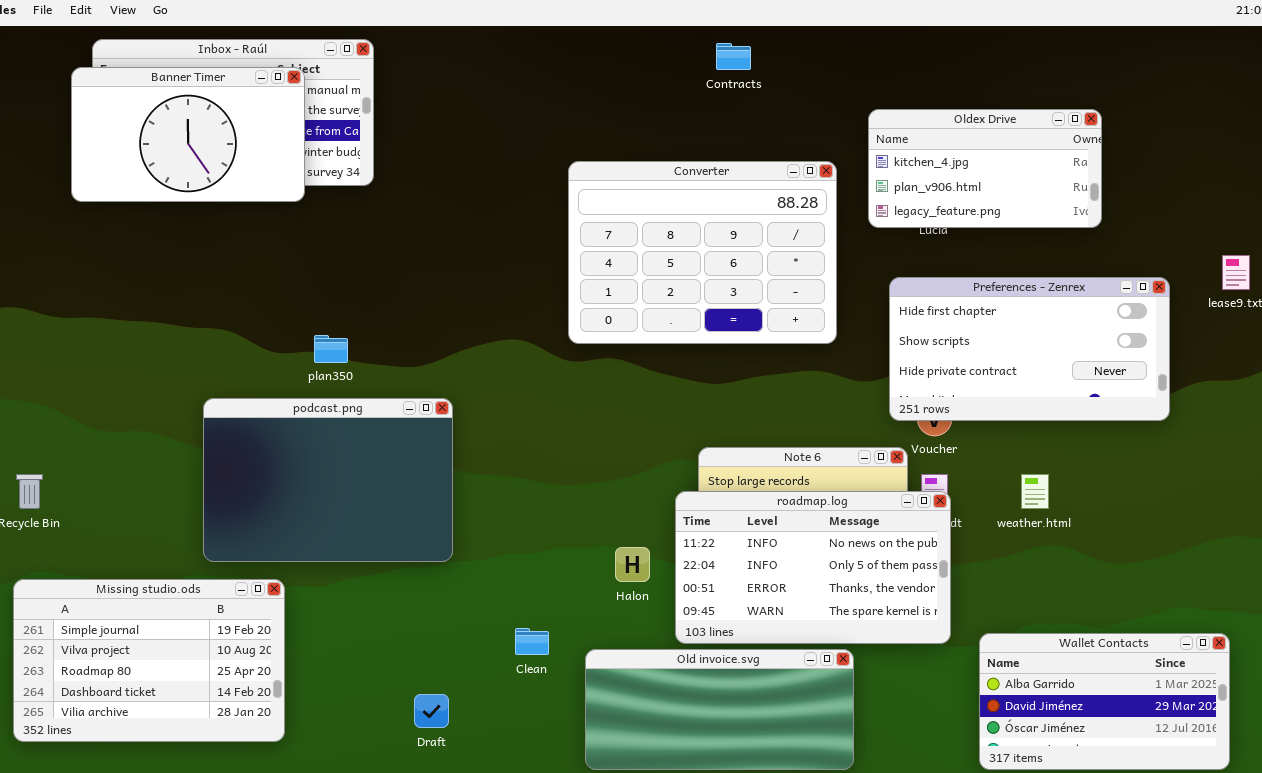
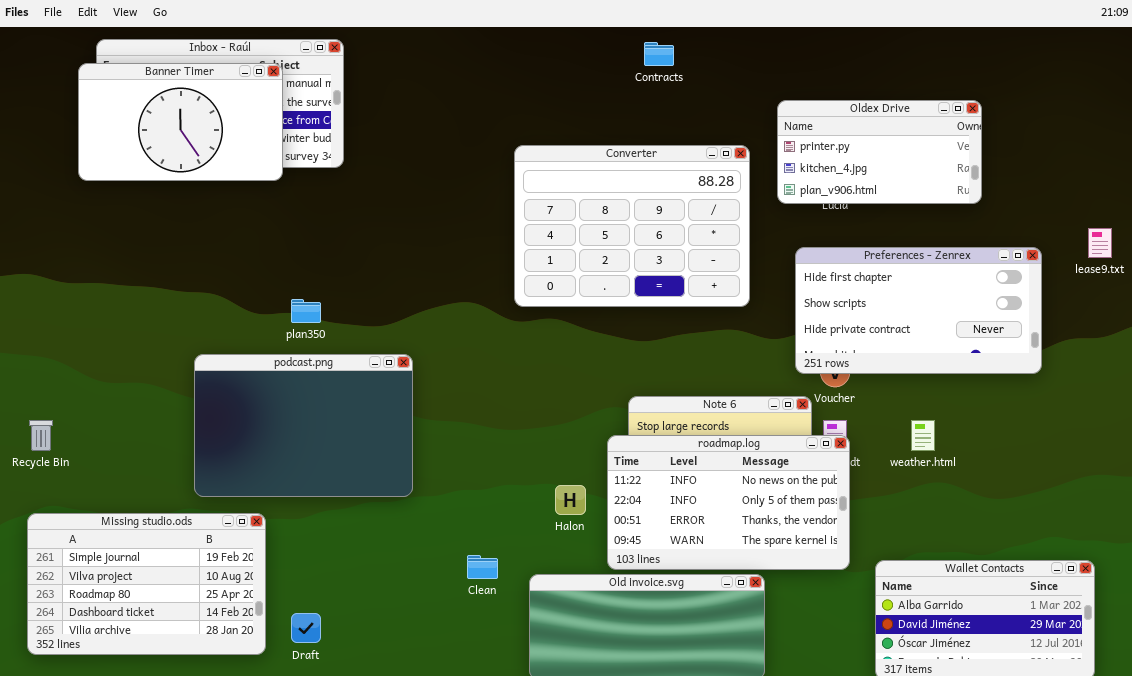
Oldex Drive: [868,109,1102,228] -> [777,100,982,204], scrolled up 1 row
Draft: [414,694,449,728] -> [291,613,321,643], moved

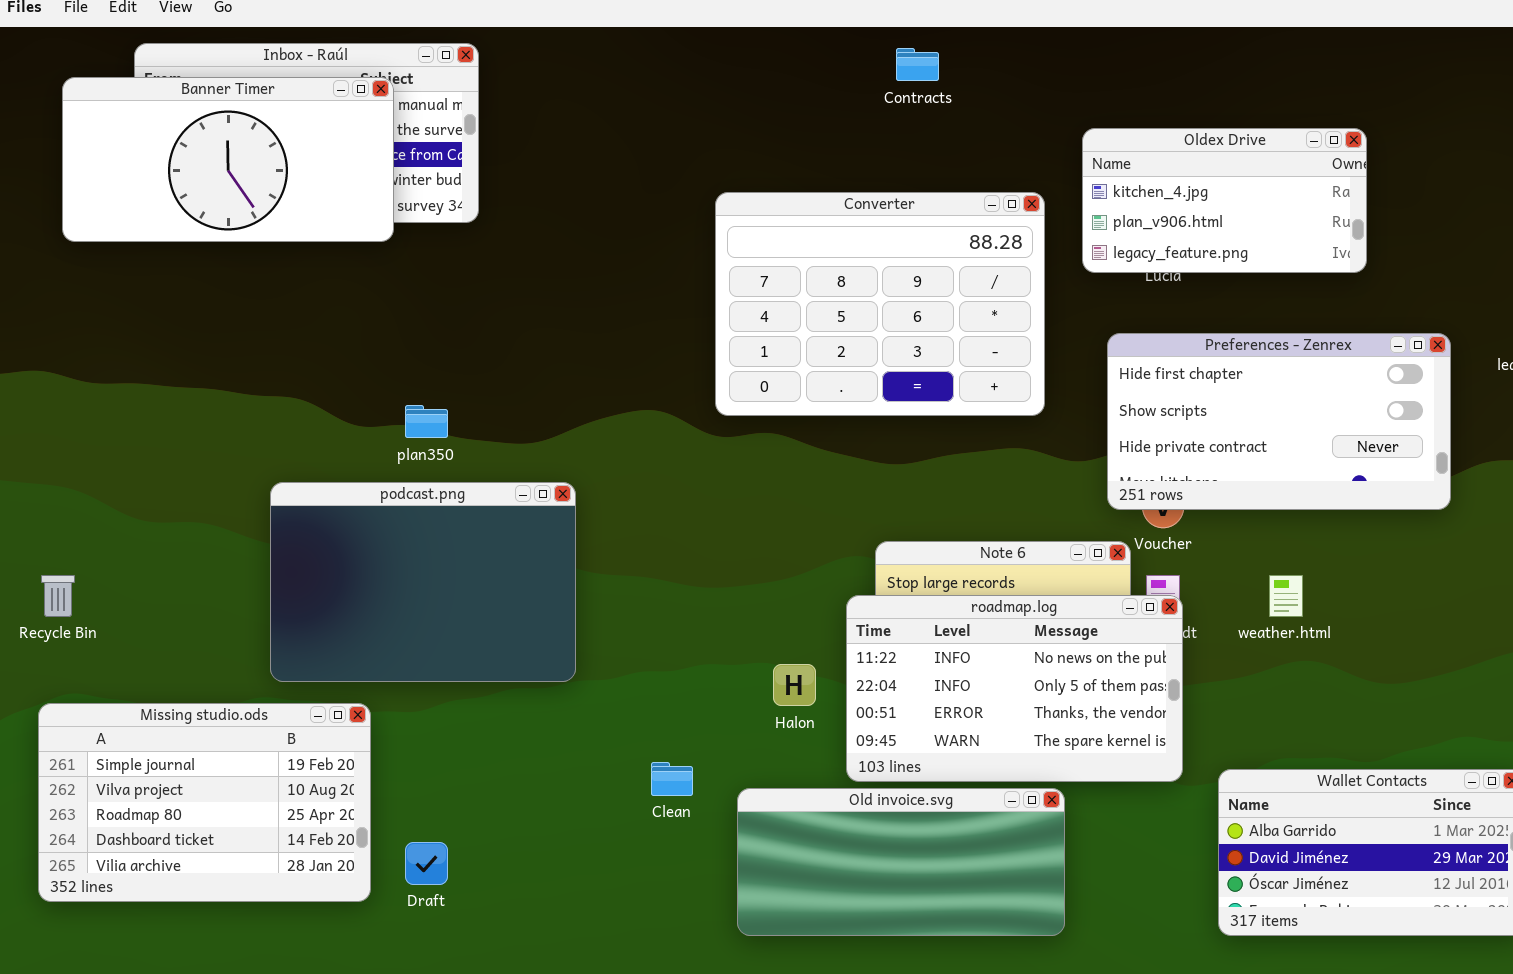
Banner Timer: [78,63,283,181] -> [62,77,394,242], resized
Oldex Drive: [777,100,982,204] -> [1082,128,1367,273], scrolled down 1 row

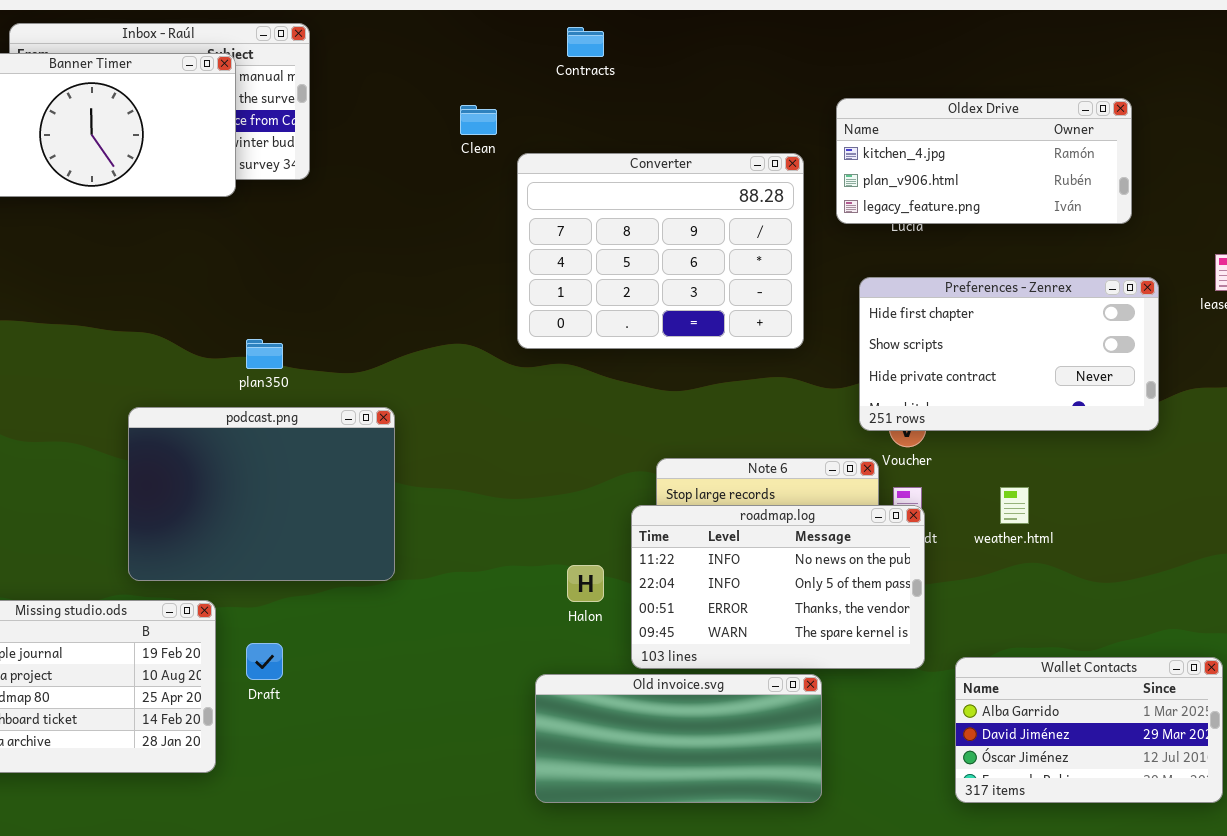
Contracts: [896,48,939,81] -> [567,27,604,57], moved
Oldex Drive: [1082,128,1367,273] -> [836,98,1132,224], resized
Clean: [651,762,693,796] -> [460,105,497,135], moved
Draft: [405,842,448,885] -> [246,643,283,680], moved

